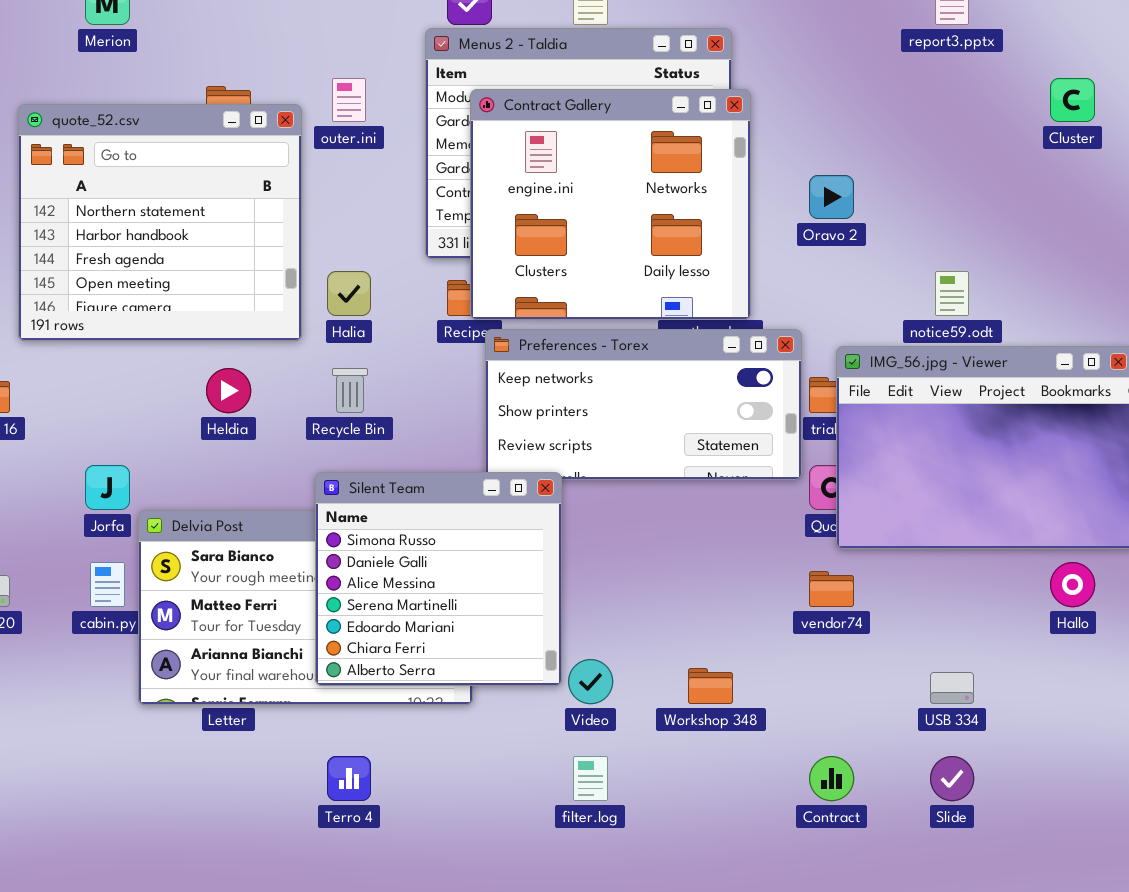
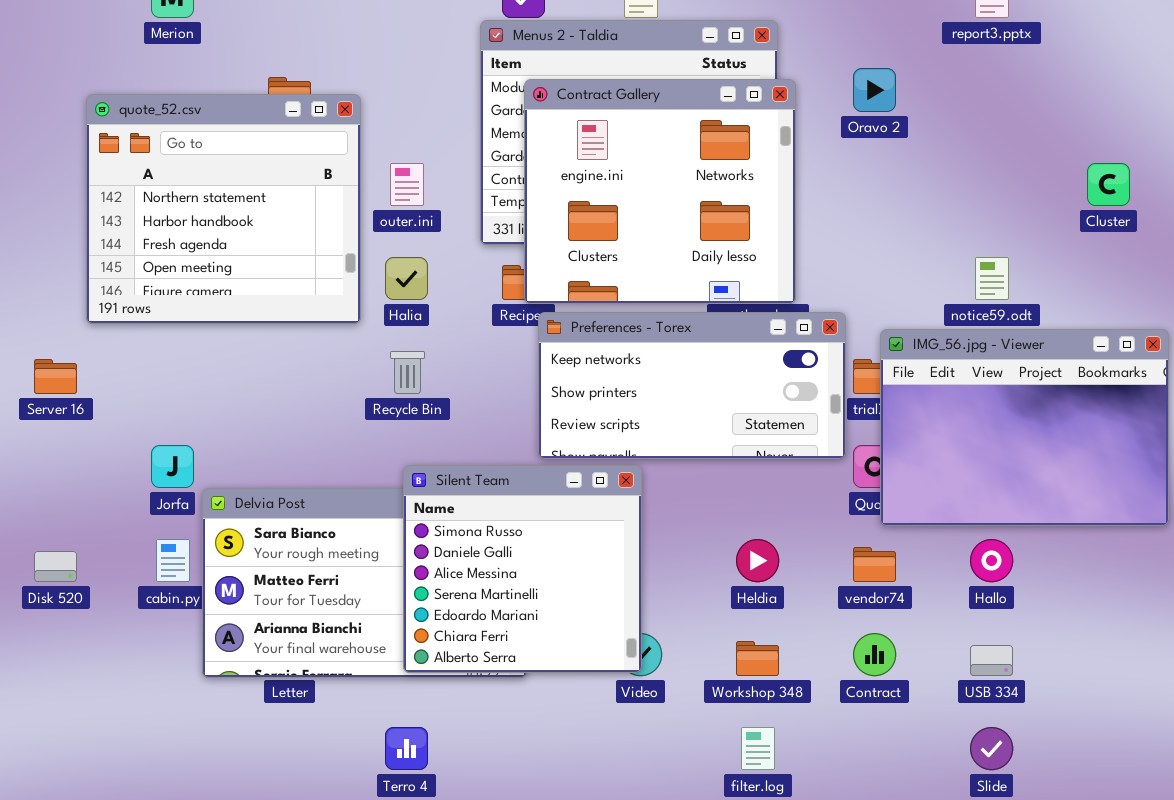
outer.ini: [332,78,366,122] -> [390,163,424,206], moved
Cluster: [1050,78,1095,122] -> [1087,163,1130,206], moved
Oravo 2: [809,175,854,219] -> [853,68,896,112], moved
Heldia: [206,368,251,413] -> [736,539,779,582], moved
Silent Team: [315,472,562,686] -> [403,465,642,673], moved
Hallo: [1050,562,1095,607] -> [970,539,1013,582], moved
filter.log: [573,756,608,801] -> [741,727,775,770], moved
Contract: [809,756,854,801] -> [853,633,896,676], moved

